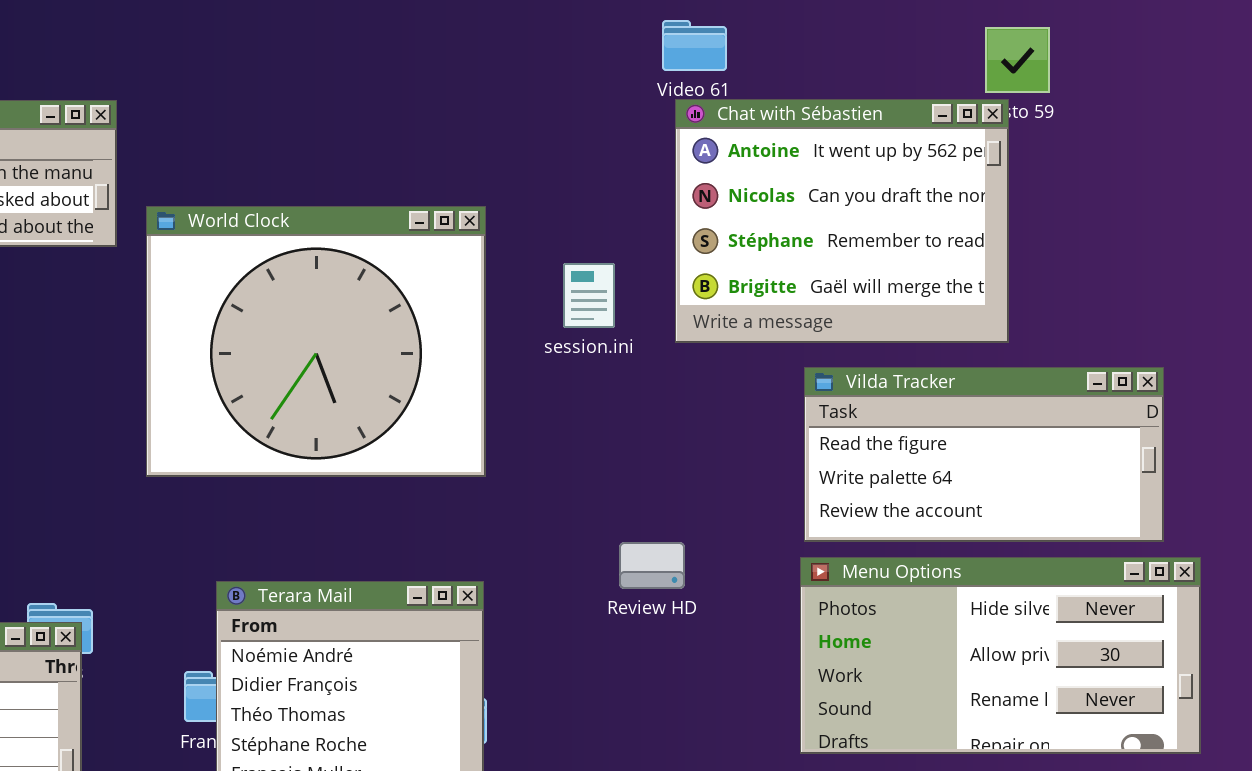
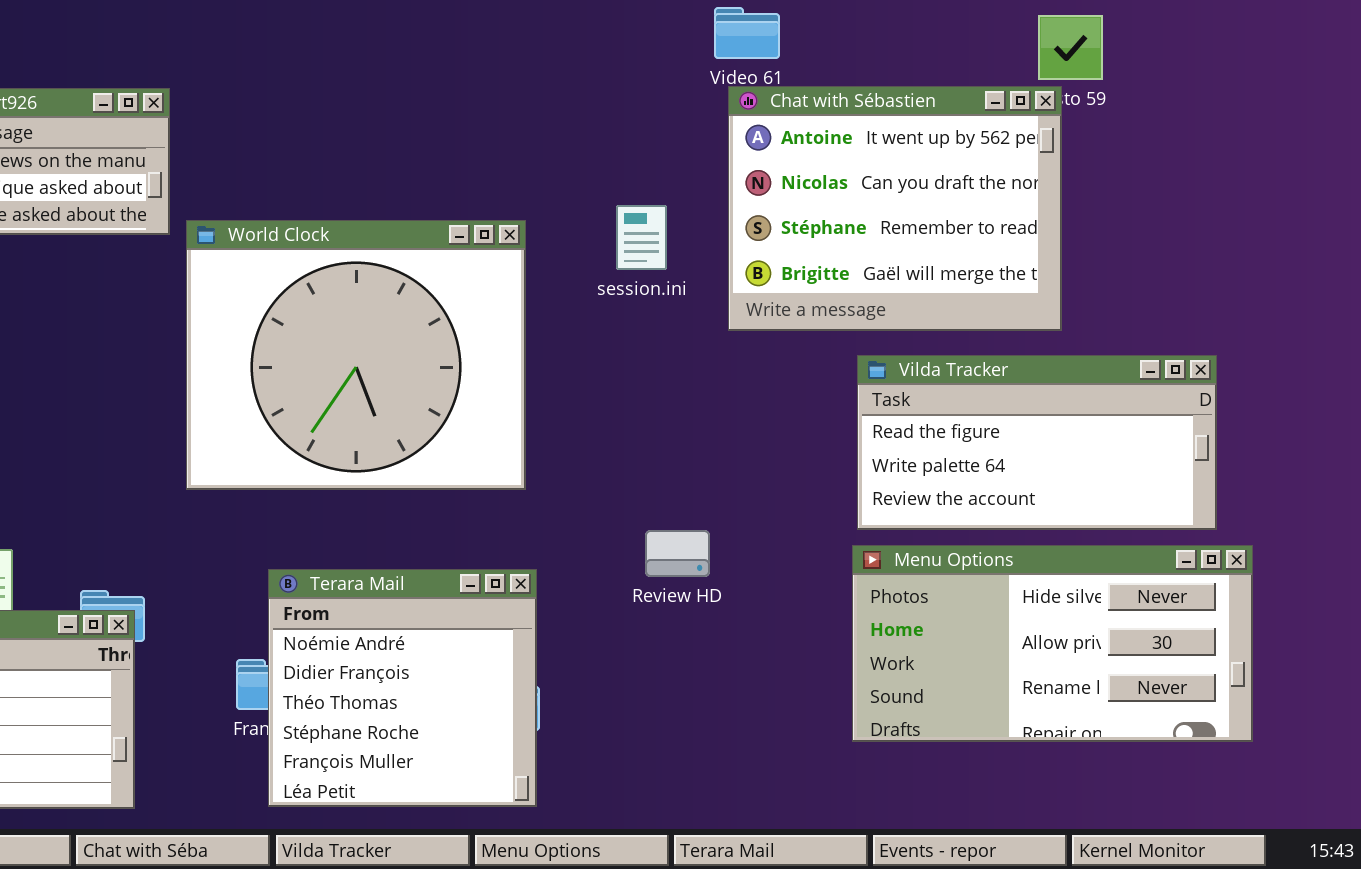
World Clock: [146,206,486,477] -> [186,220,526,490], moved
session.ini: [563,263,615,328] -> [616,205,667,270], moved
Review HD: [619,542,685,589] -> [645,530,710,577], moved

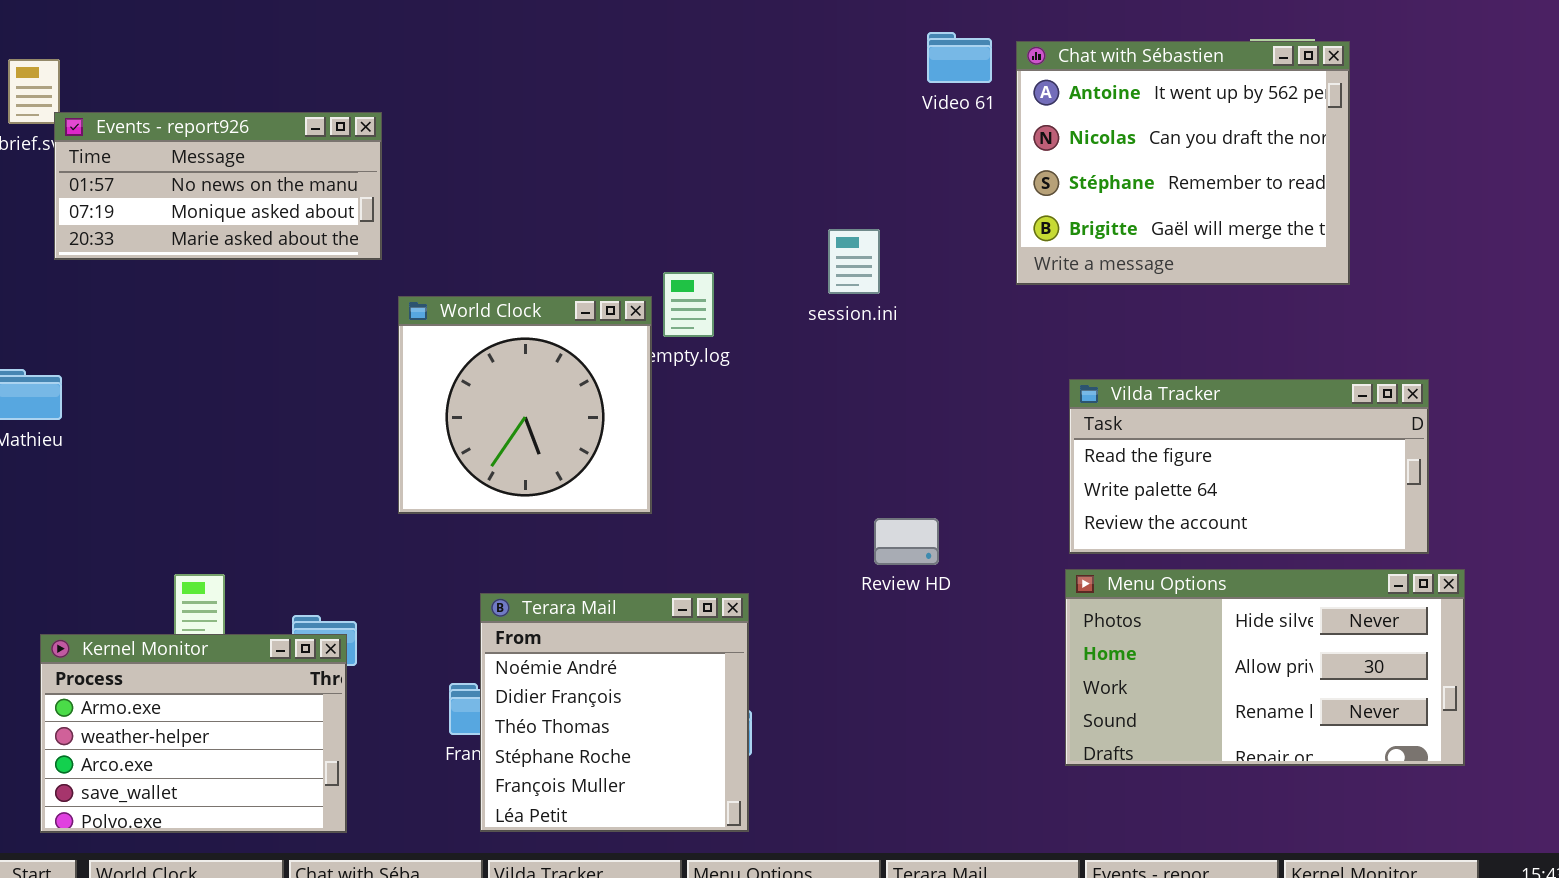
Chat with Sébastien: [728,86,1062,331] -> [1016,41,1350,285], moved
World Clock: [186,220,526,490] -> [398,296,652,514], resized
Review HD: [645,530,710,577] -> [874,518,939,565], moved

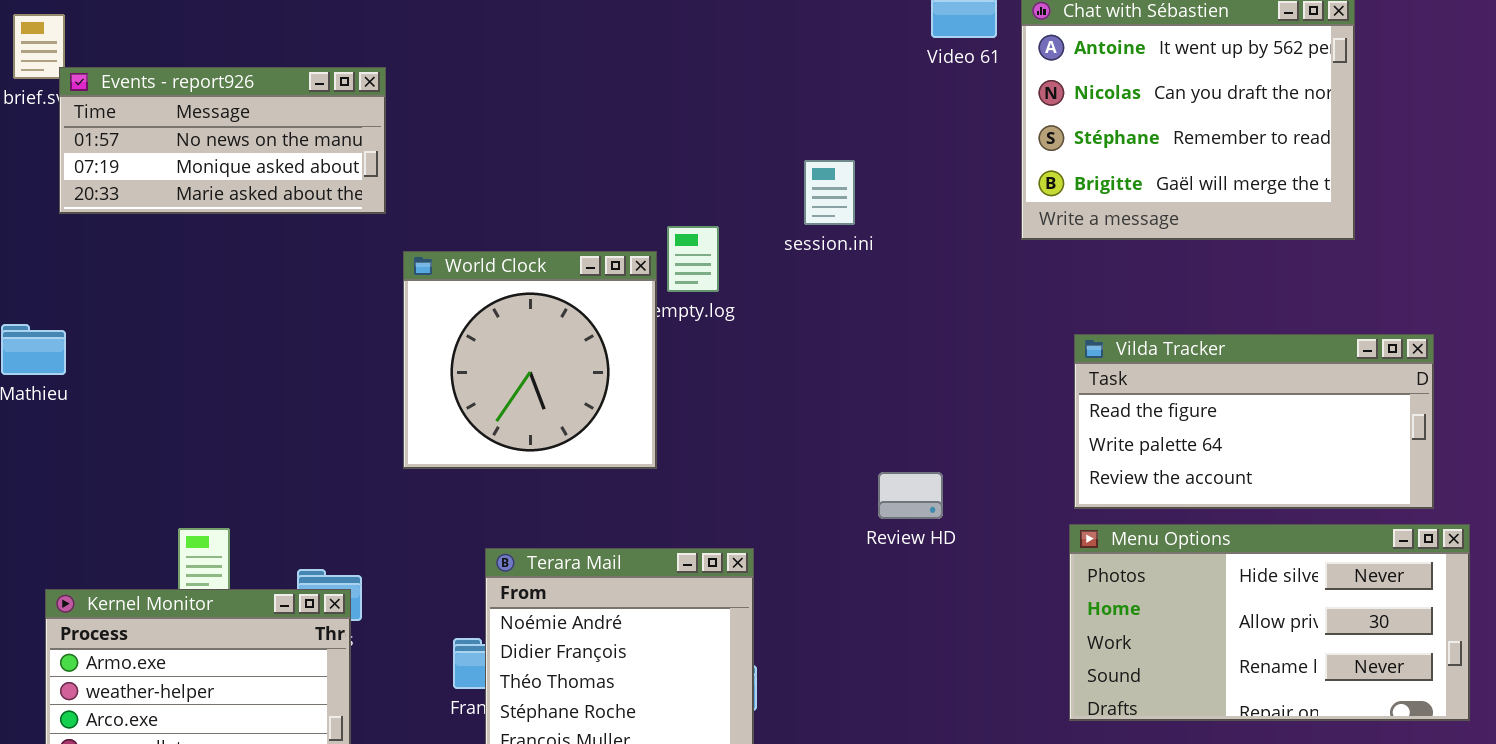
session.ini: [828,229,880,294] -> [804,160,855,225], moved

